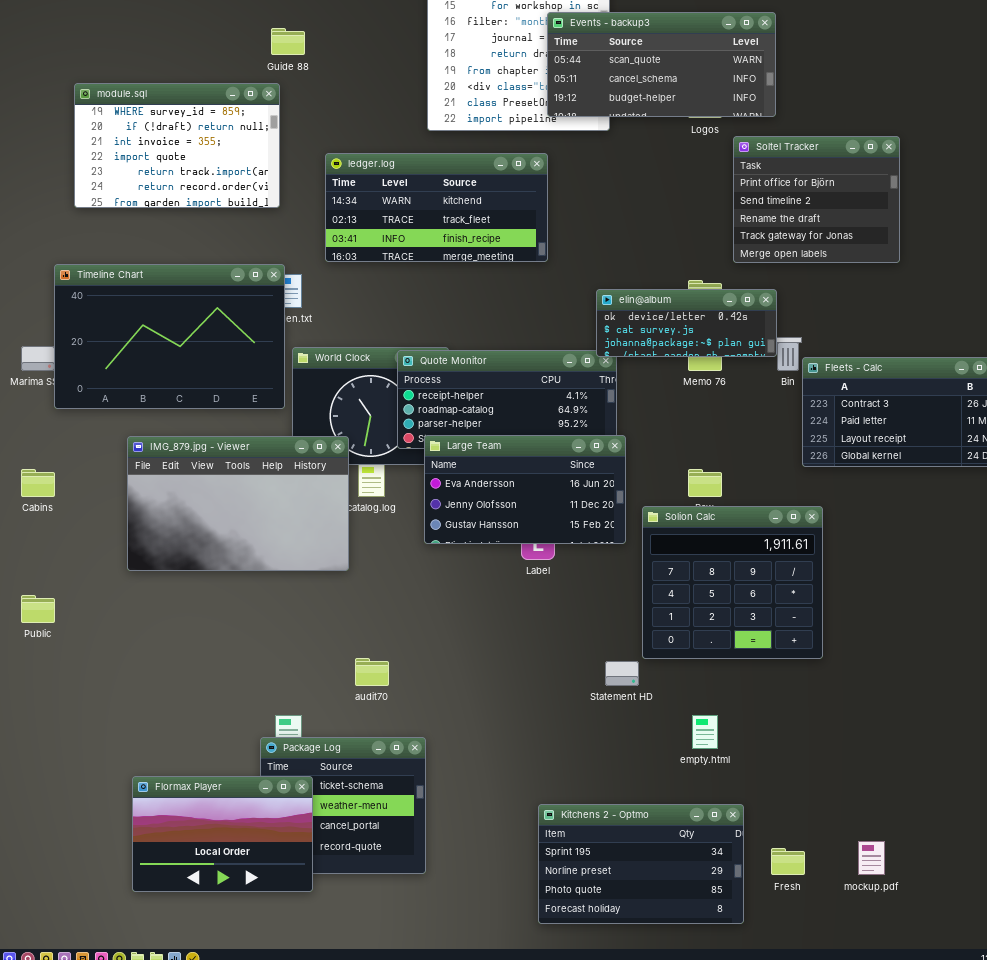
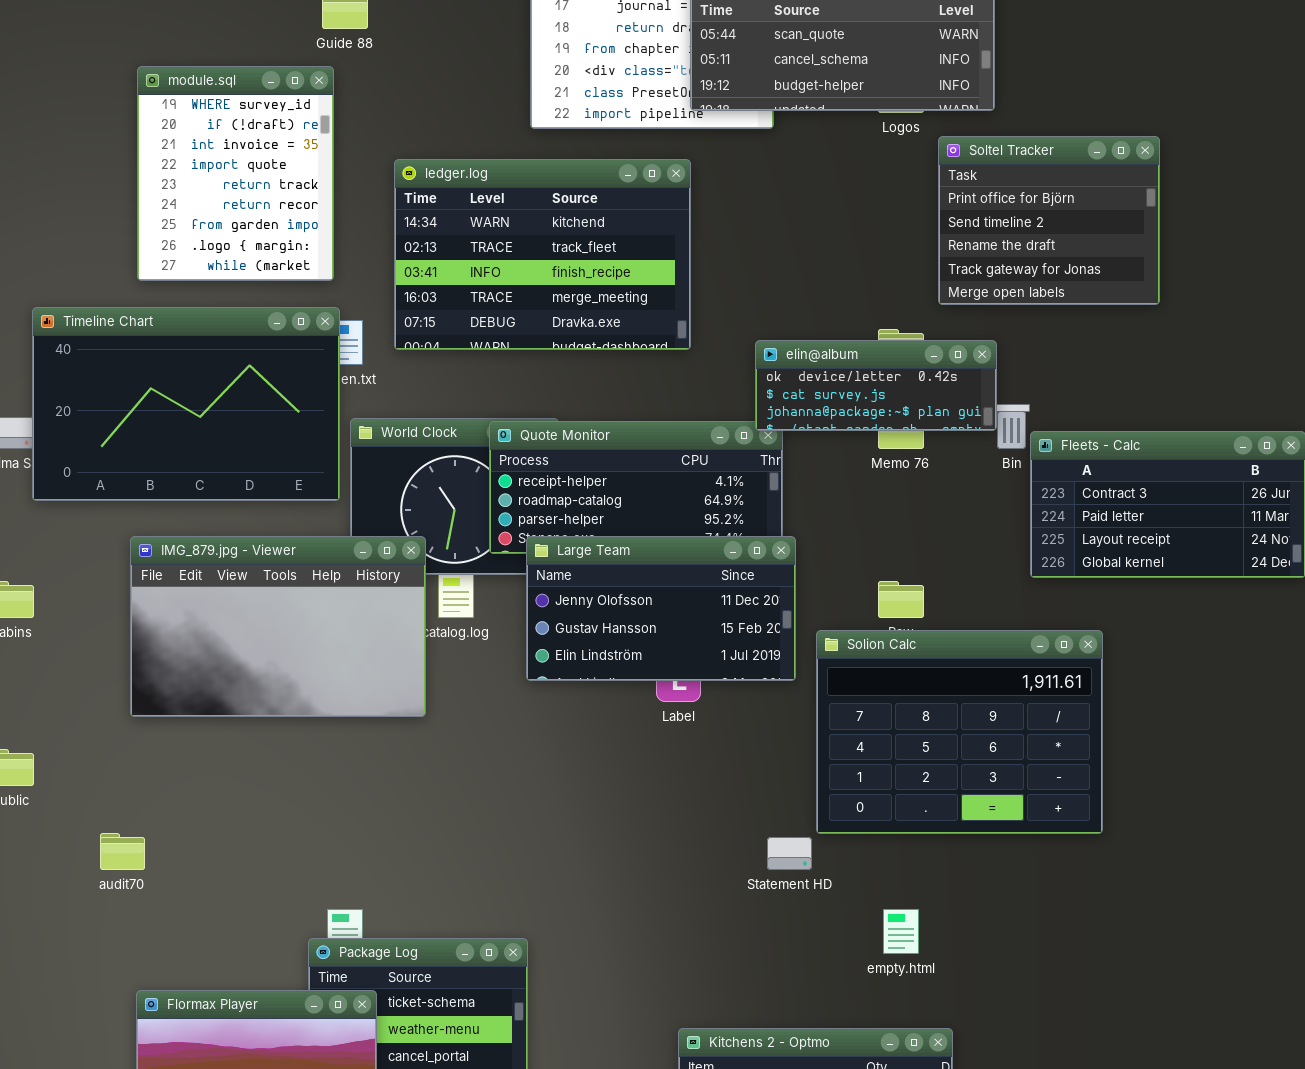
module.sql: [74,83,280,208] -> [137,66,334,281], resized
ledger.log: [325,153,548,262] -> [394,159,691,350], resized
Large Team: [424,435,626,544] -> [526,536,796,681], scrolled down 1 row
Solion Calc: [642,506,823,659] -> [816,630,1103,834], resized
audit70: [355,658,389,686] -> [100,833,145,870], moved

